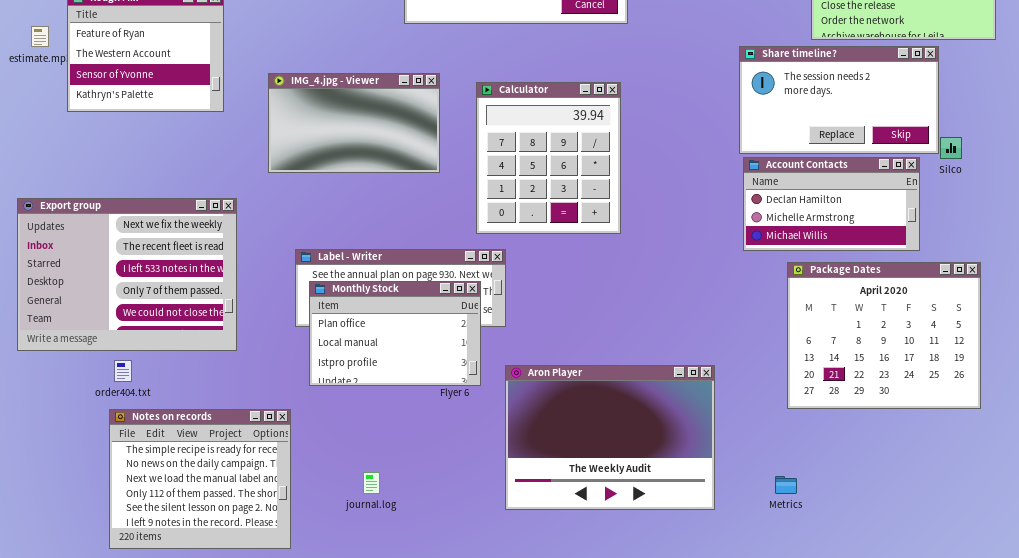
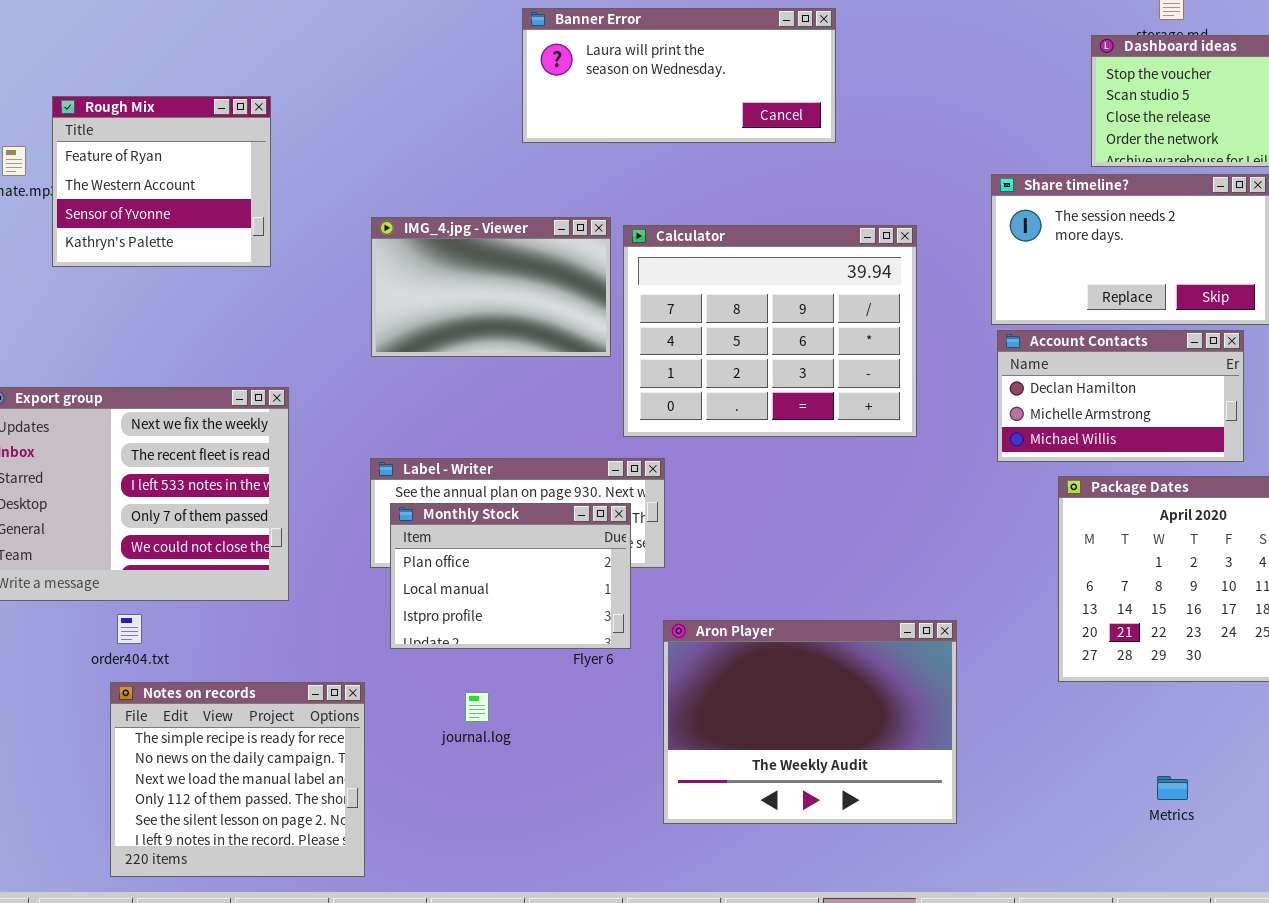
IMG_4.jpg - Viewer: [268,73,440,173] -> [371,217,611,357], moved
Calculator: [476,82,621,234] -> [623,225,917,437], resized
journal.log: [363,472,380,494] -> [465,692,489,722], moved
Metrics: [775,476,797,494] -> [1157,776,1188,800], moved

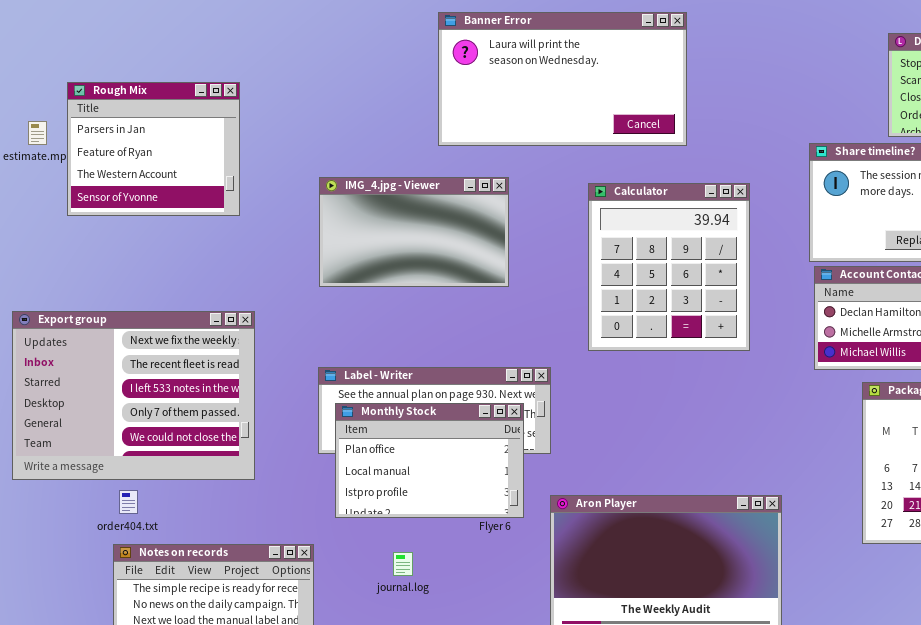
Banner Error: [522,8,836,143] -> [438,12,687,146], resized
Rough Mix: [52,96,271,267] -> [67,82,240,216], scrolled up 1 row
Calculator: [623,225,917,437] -> [588,183,750,351], resized

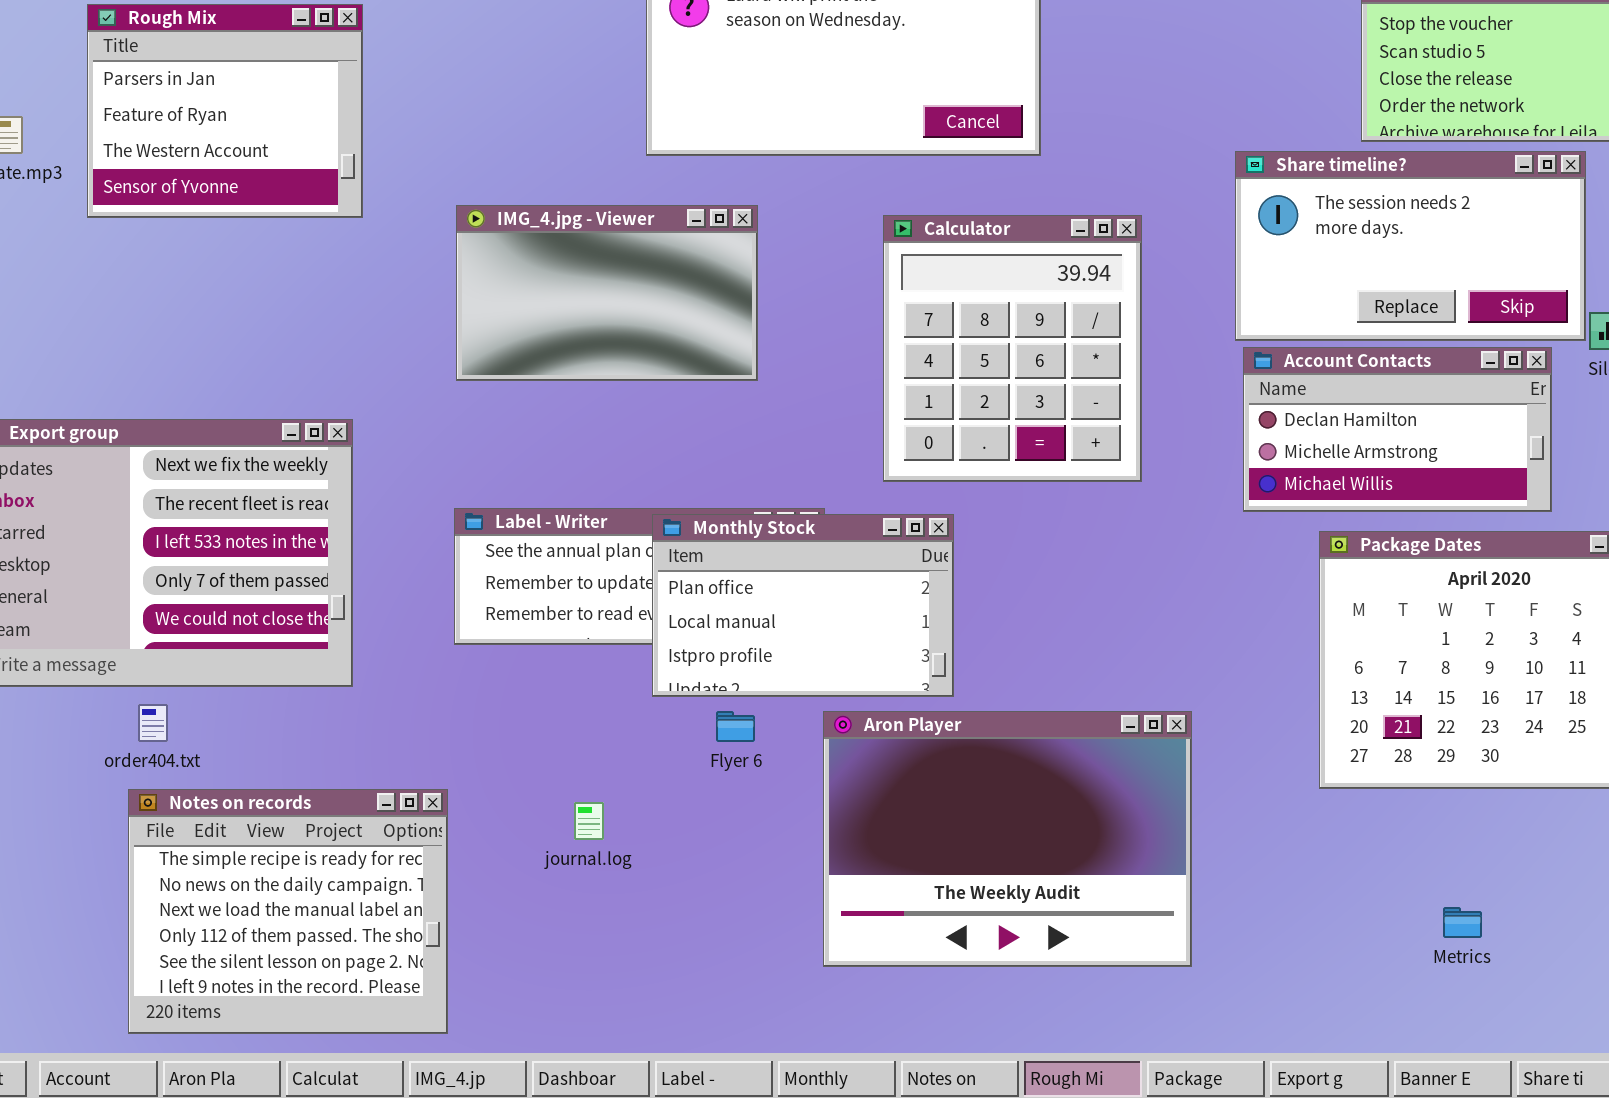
Rough Mix: [67,82,240,216] -> [87,4,363,218], moved
Monthly Stock: [335,403,524,518] -> [652,514,954,697], moved

